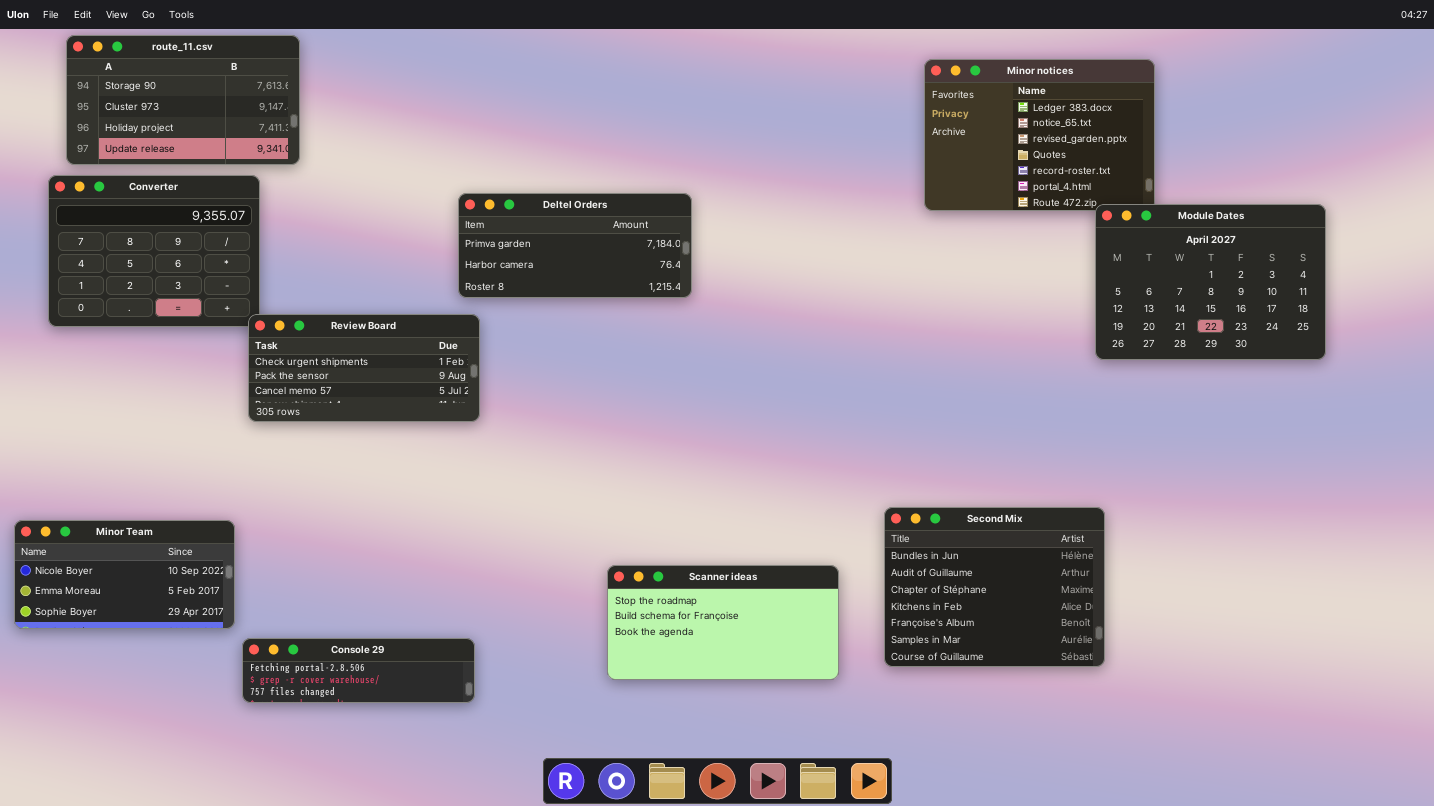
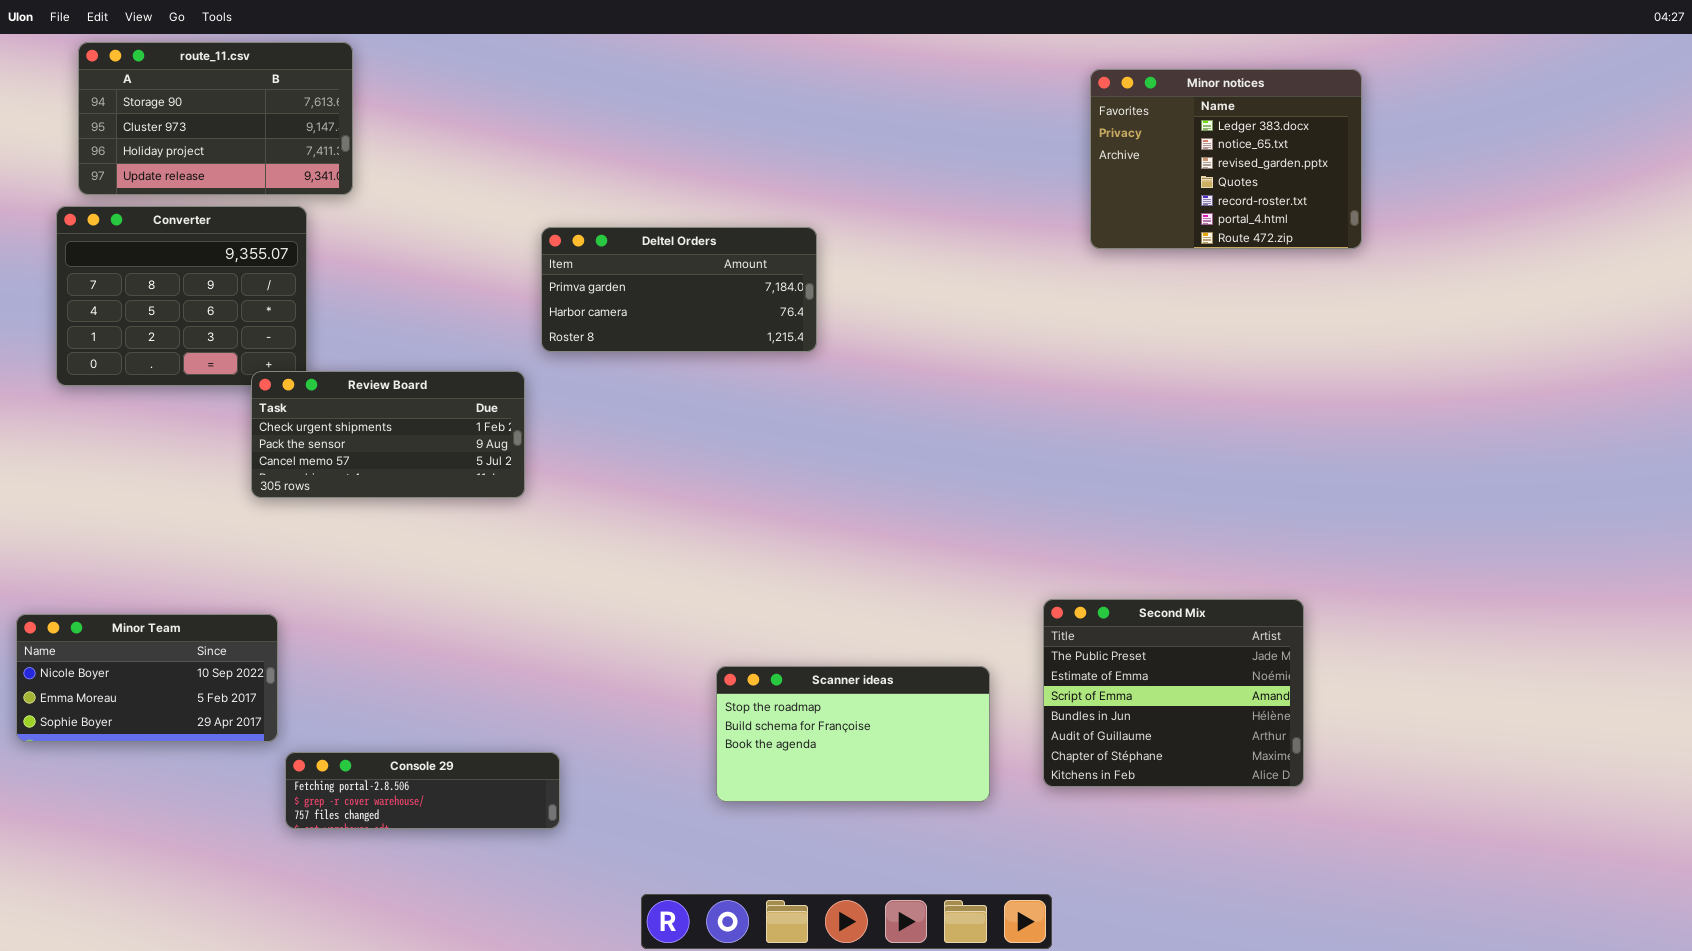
Module Dates: [1095,204,1326,360] -> none, closed
Review Board: [248,314,480,422] -> [251,371,525,498], moved
Second Mix: [884,507,1105,667] -> [1043,599,1304,787], scrolled up 3 rows

